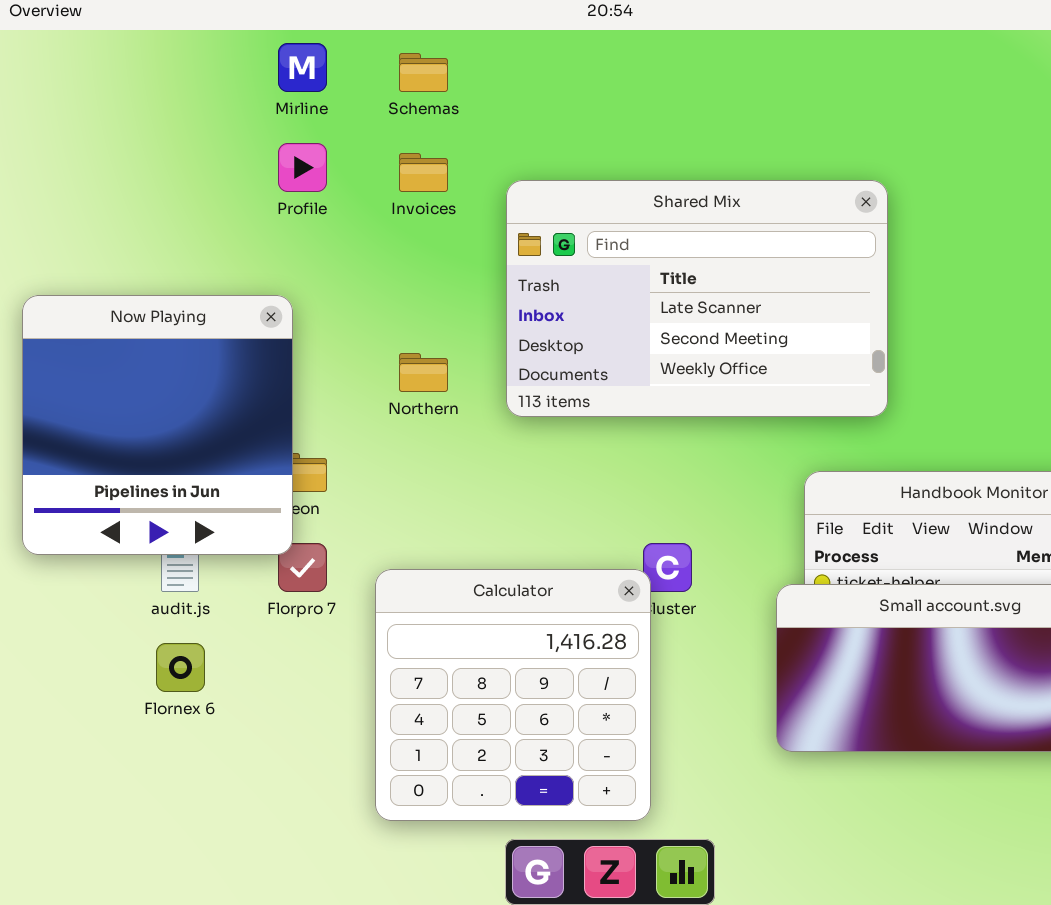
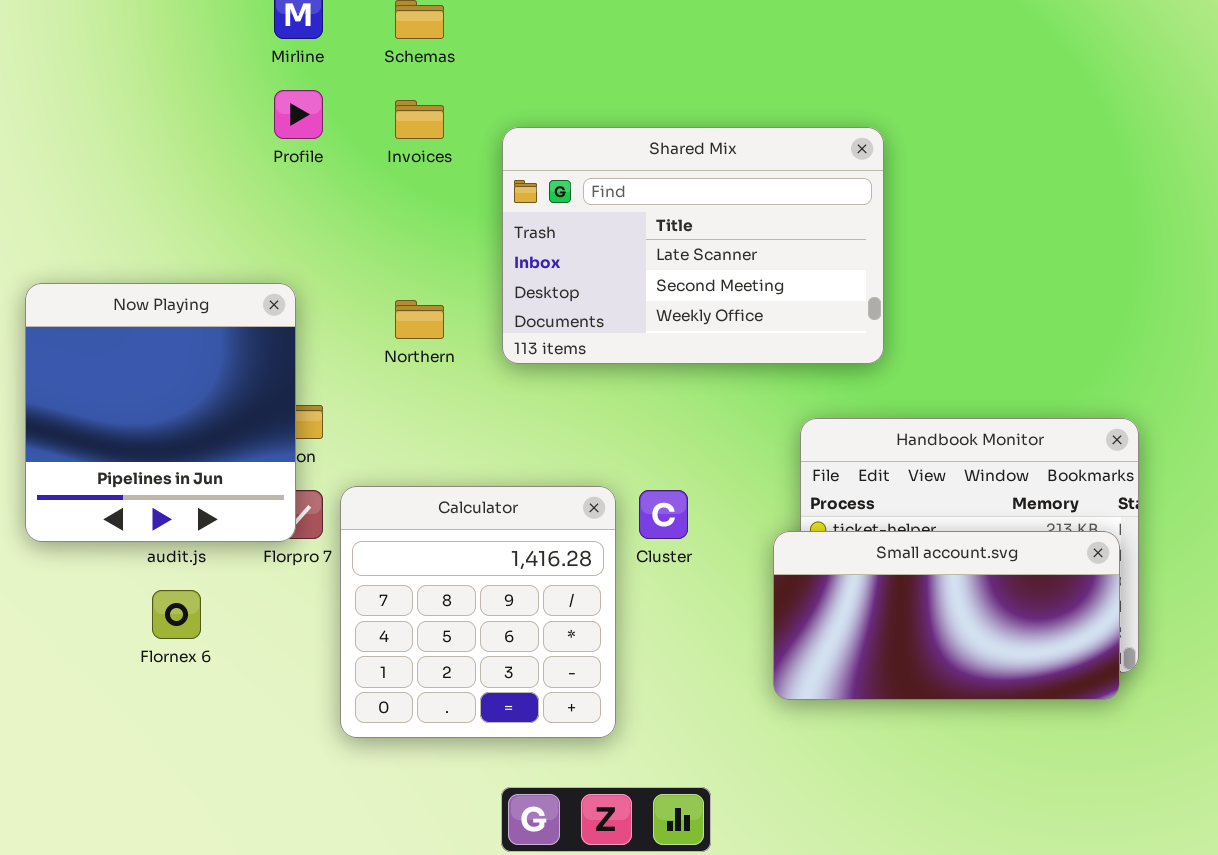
Now Playing: [22,295,293,555] -> [25,283,296,542], moved
Calculator: [375,569,651,821] -> [340,486,616,738], moved

